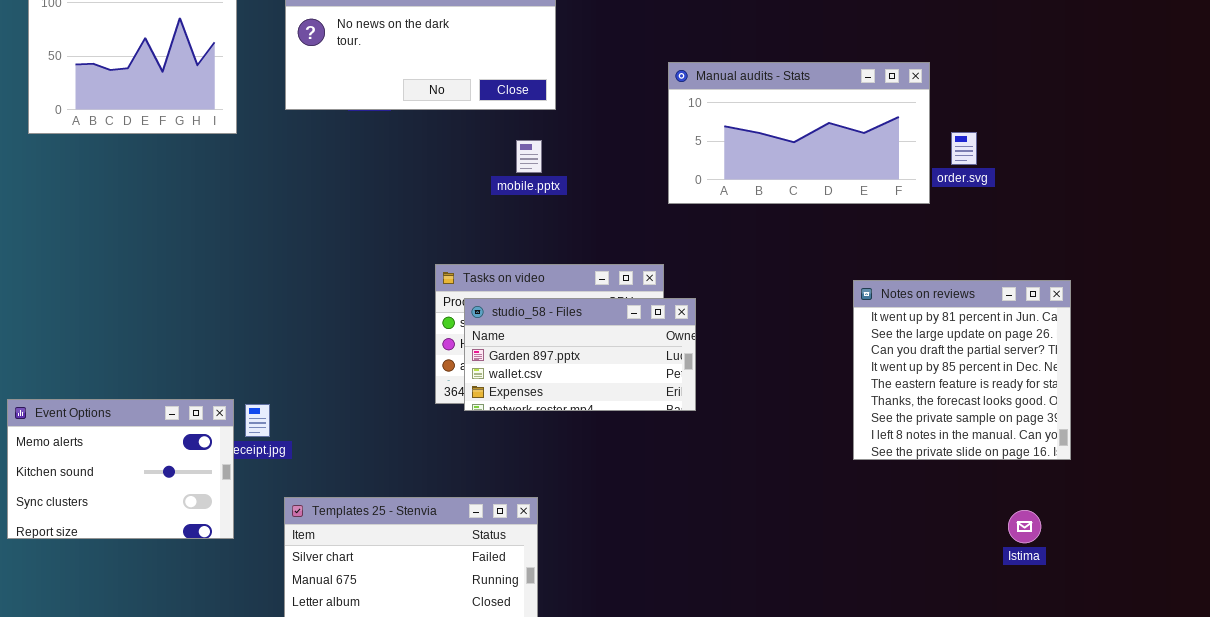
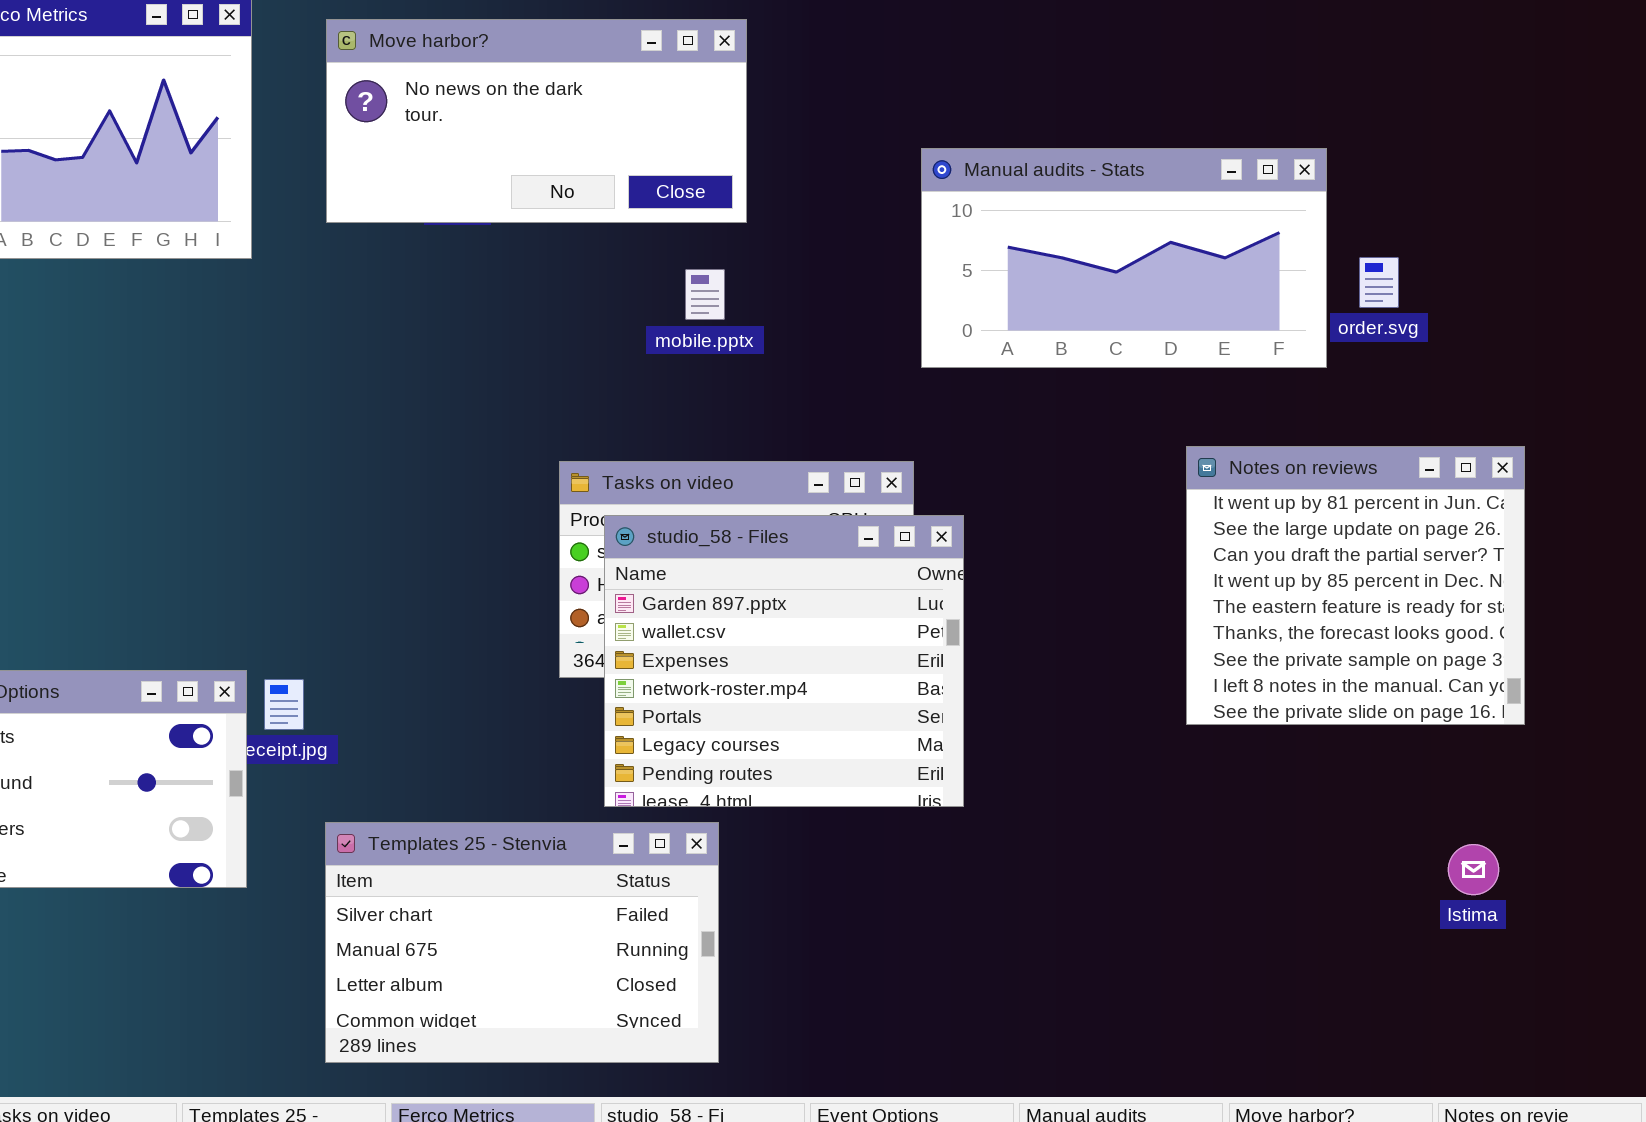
Notes on reviews: [853,280,1071,460] -> [1186,446,1525,725], moved
studio_58 - Files: [464,298,696,411] -> [604,515,964,807], resized

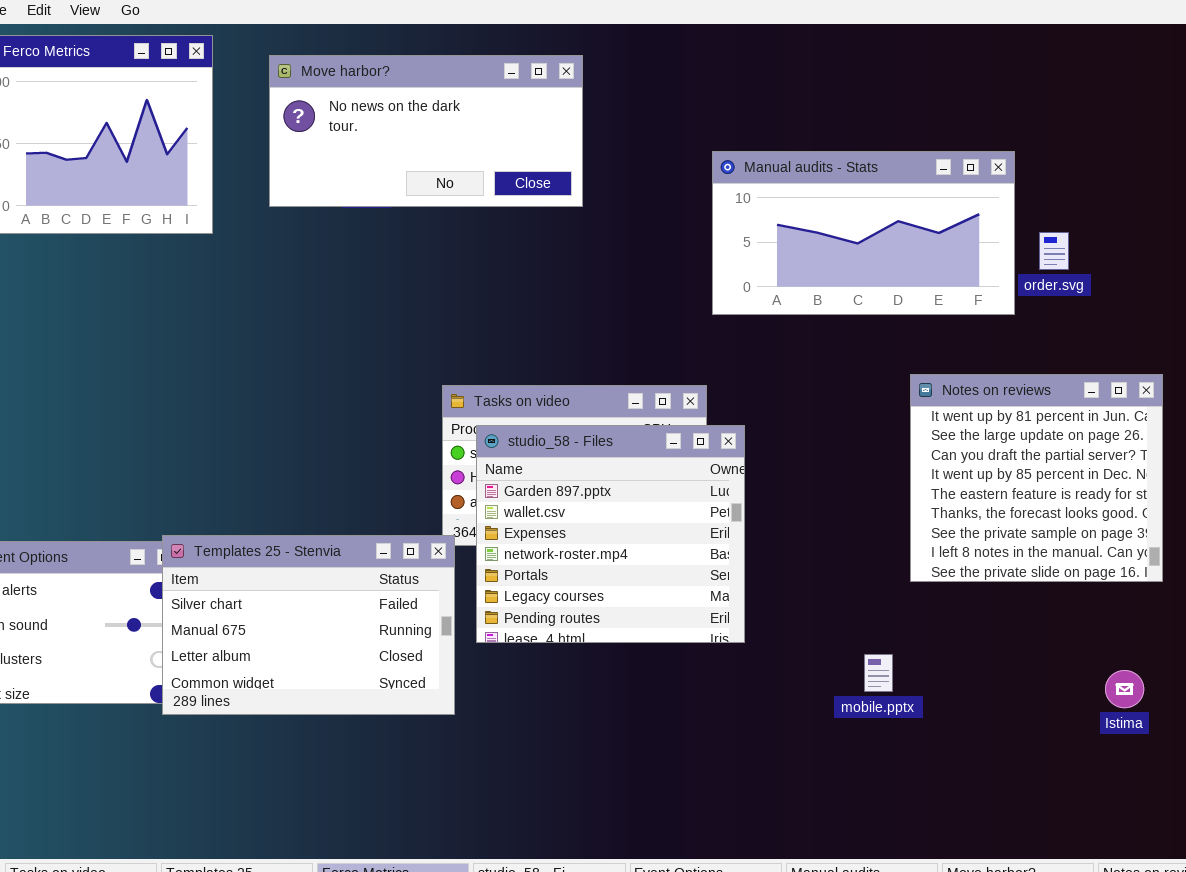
mobile.pptx: [685,269,725,320] -> [864,654,893,692], moved
Templates 25 - Stenvia: [325,822,719,1063] -> [162,535,455,715], moved

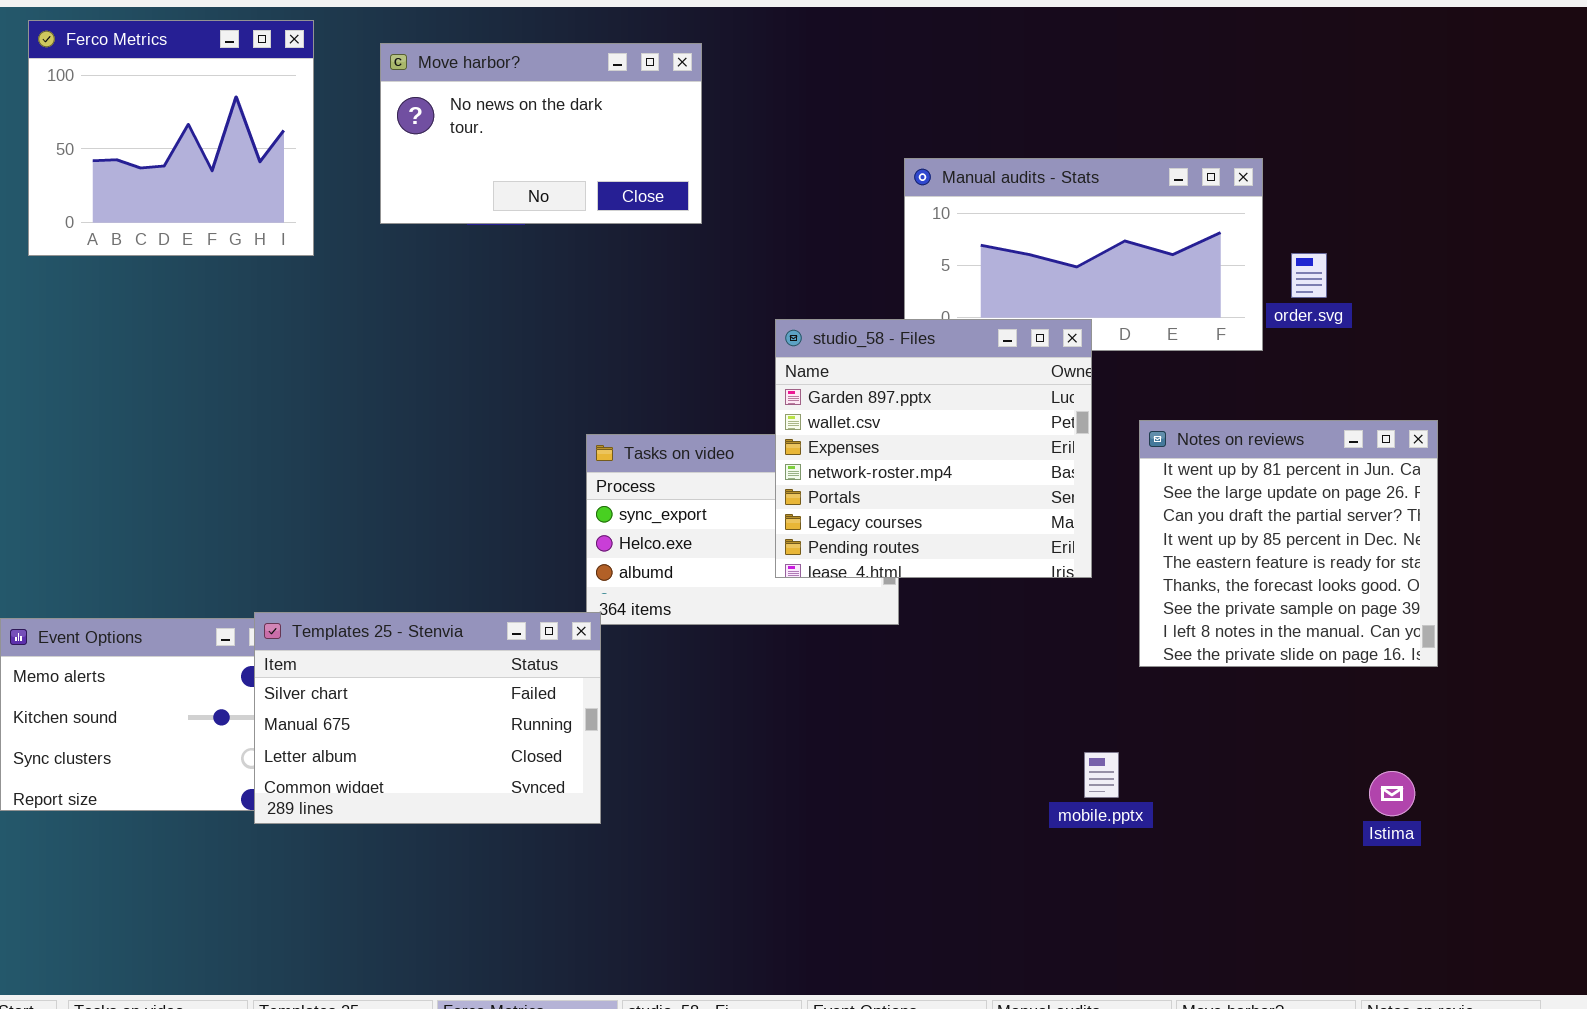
Move harbor?: [269,55,583,207] -> [380,43,702,224], resized
studio_58 - Files: [476,425,745,643] -> [775,319,1092,578], moved

